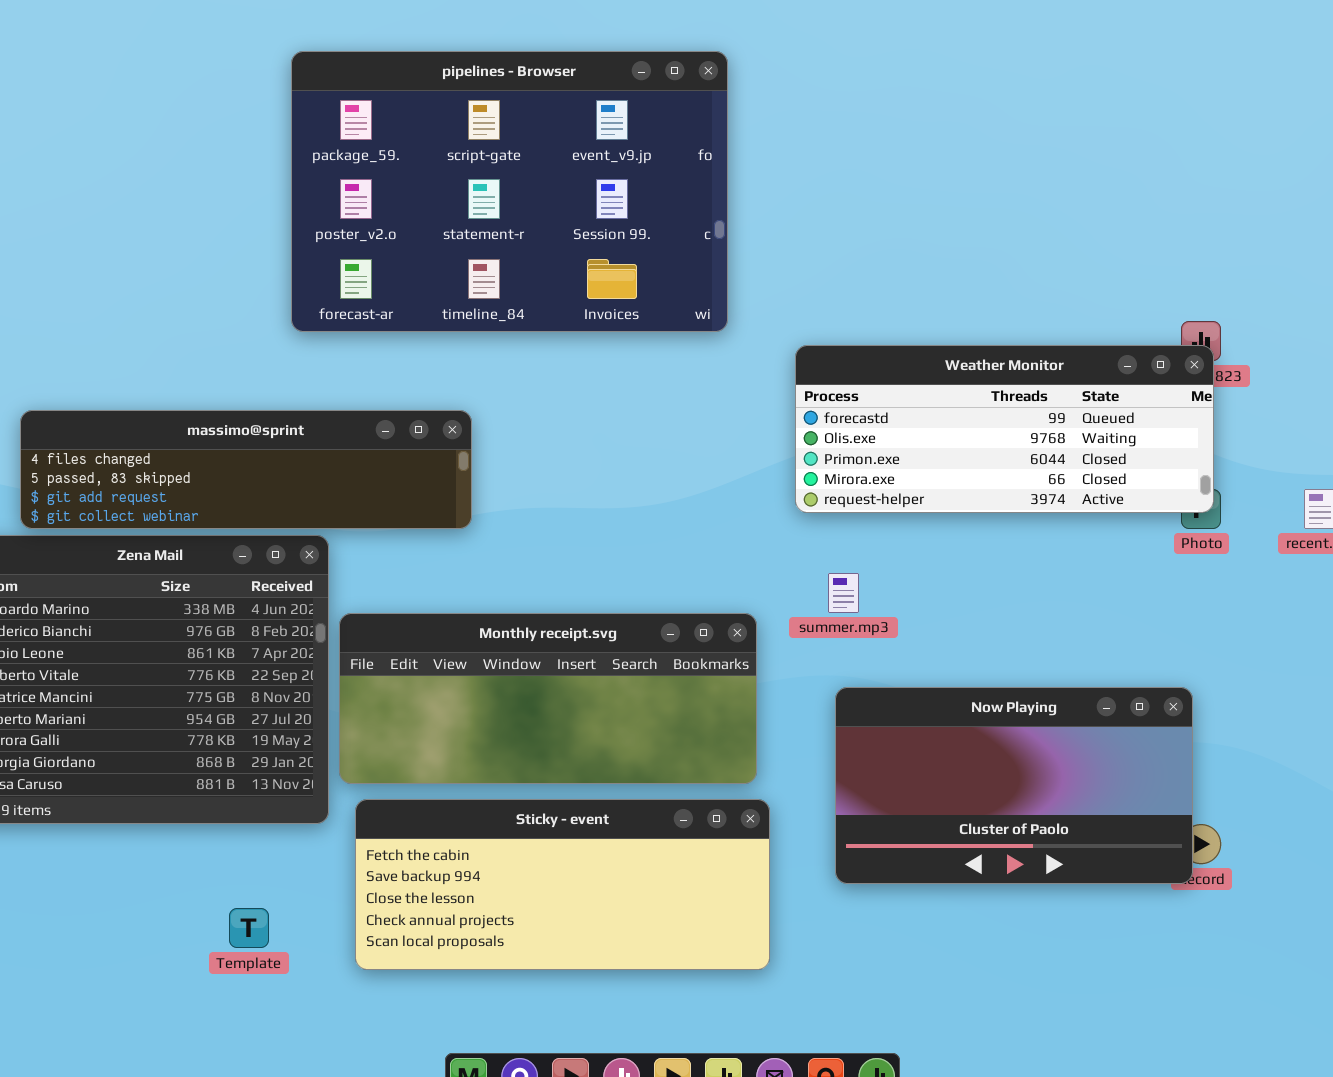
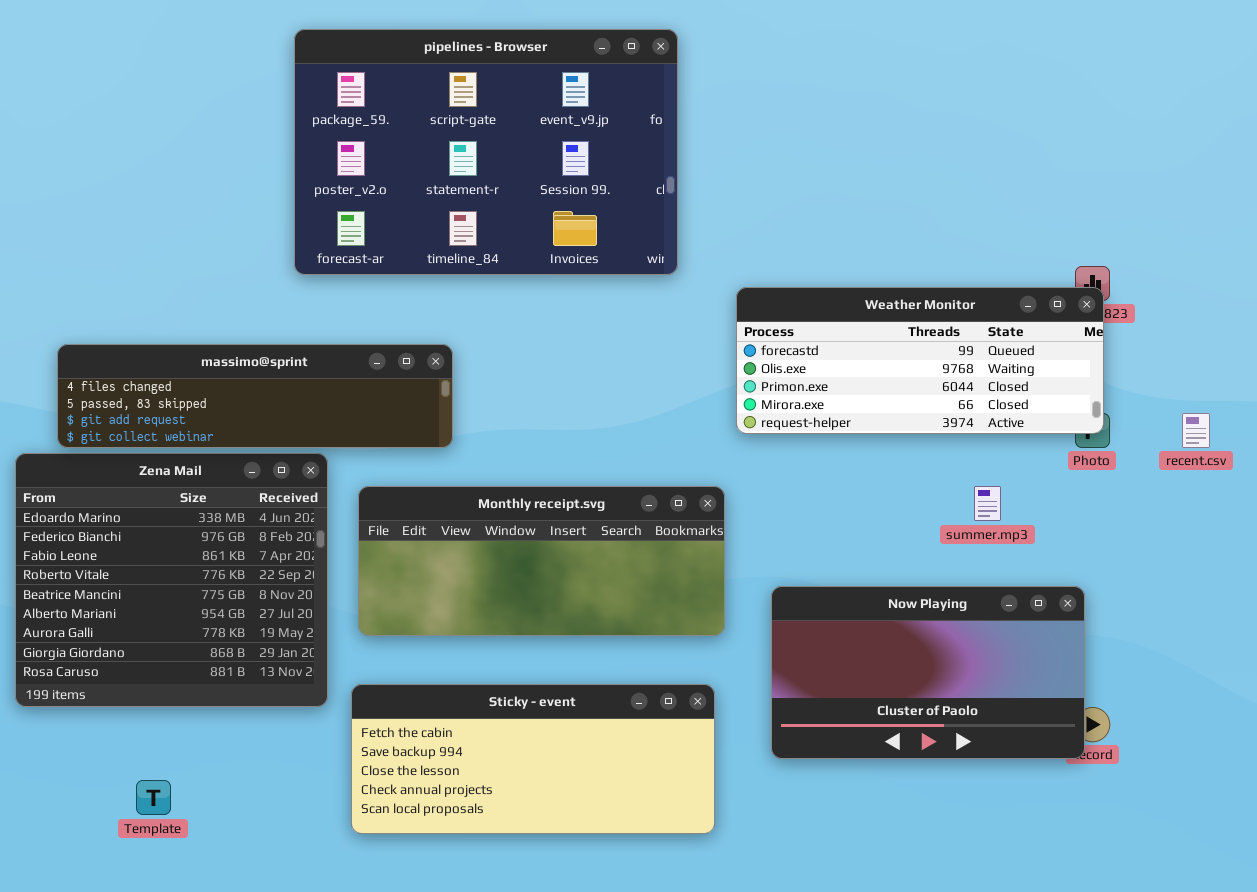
summer.mp3: [828,573,859,613] -> [974,486,1001,521], moved
Monthly receipt.svg: [339,613,757,784] -> [358,486,725,636], moved
Template: [229,908,269,948] -> [136,780,171,815], moved

